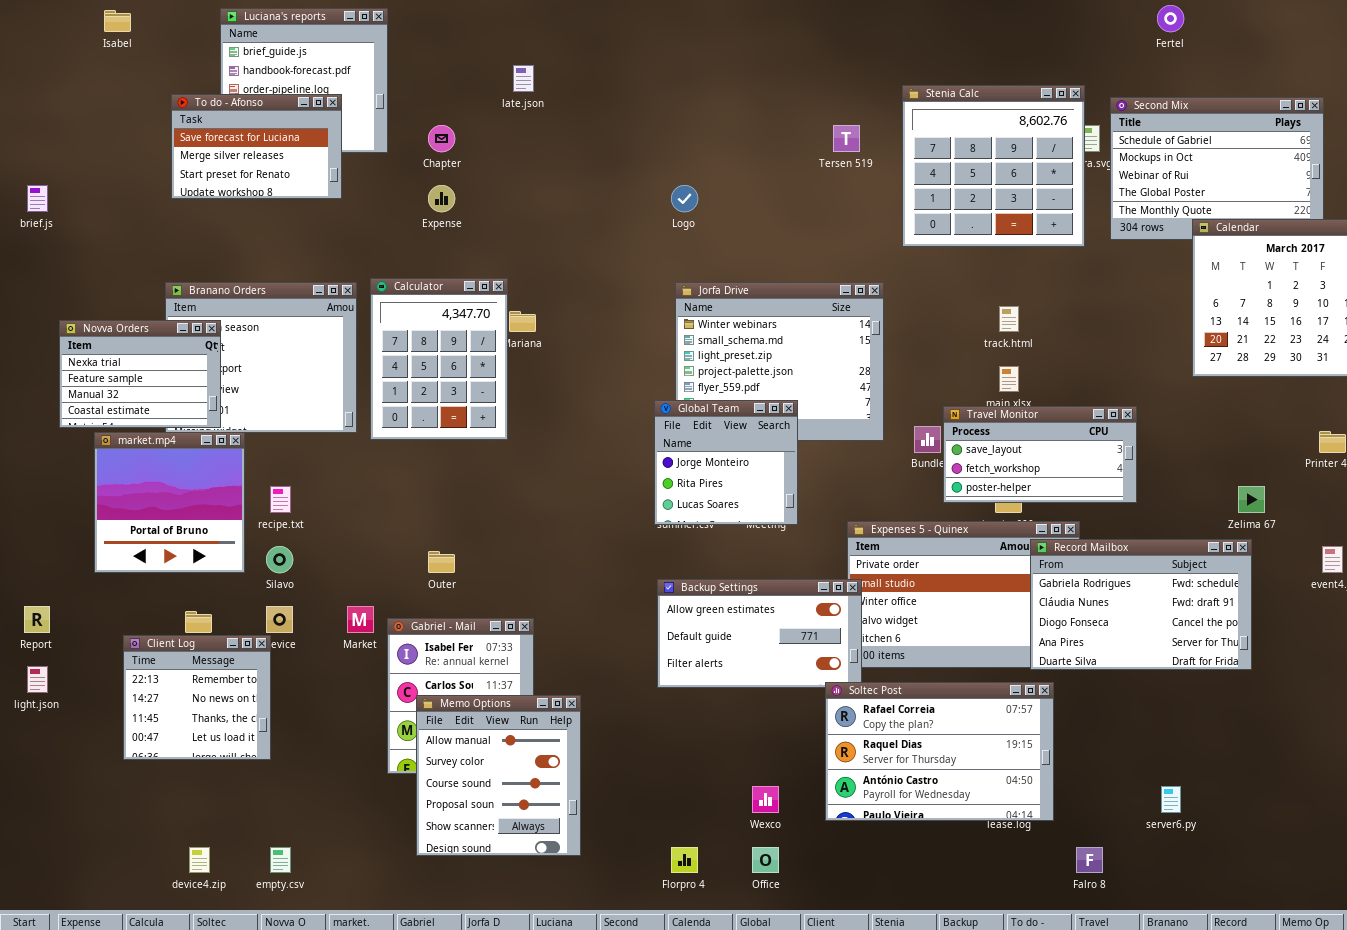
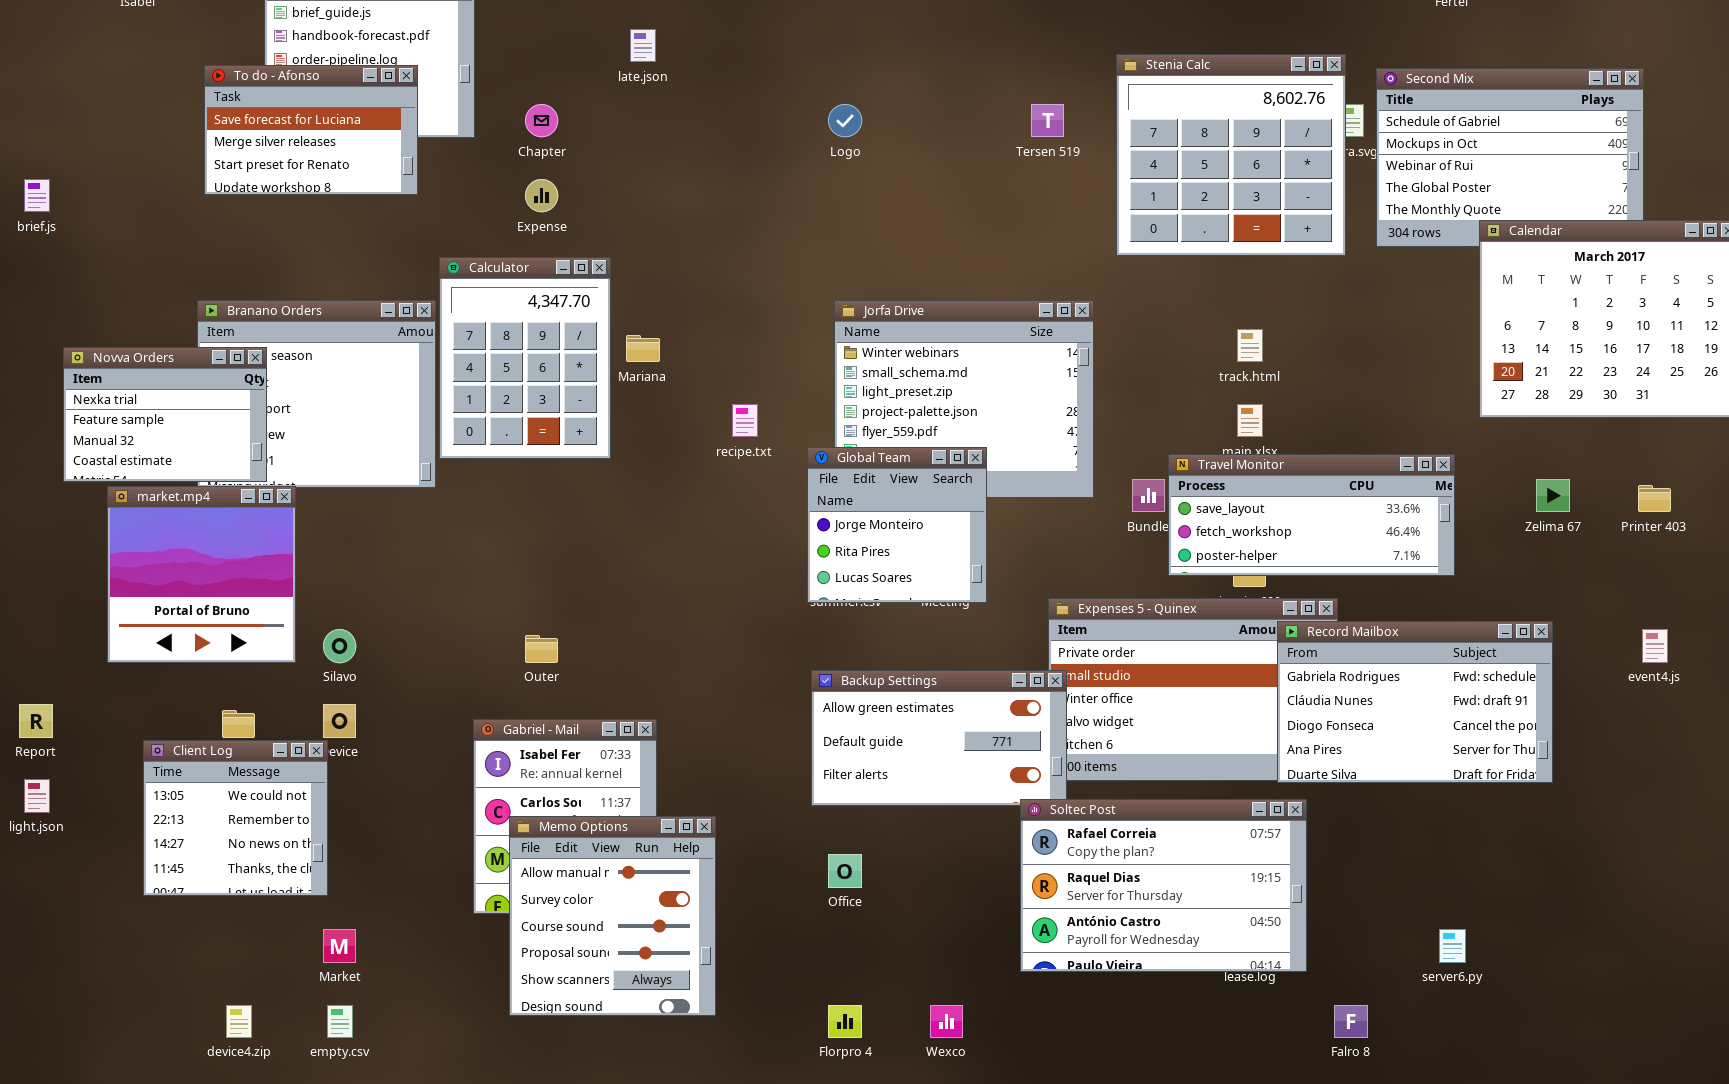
Logo: [671,185,698,212] -> [828,104,862,137], moved
Calculator: [370,278,508,440] -> [439,257,611,459], moved
Travel Monitor: [943,406,1137,503] -> [1168,454,1455,576], resized
recipe.txt: [270,486,291,513] -> [732,404,758,437], moved
Zelima 67: [1238,486,1265,513] -> [1536,479,1570,512], moved
Market: [347,606,374,633] -> [323,929,356,963], moved
Client Log: [123,635,271,760] -> [143,740,328,896], scrolled up 1 row
Wexco: [752,786,779,813] -> [930,1005,963,1038], moved
Office: [752,847,779,873] -> [828,854,862,888], moved

